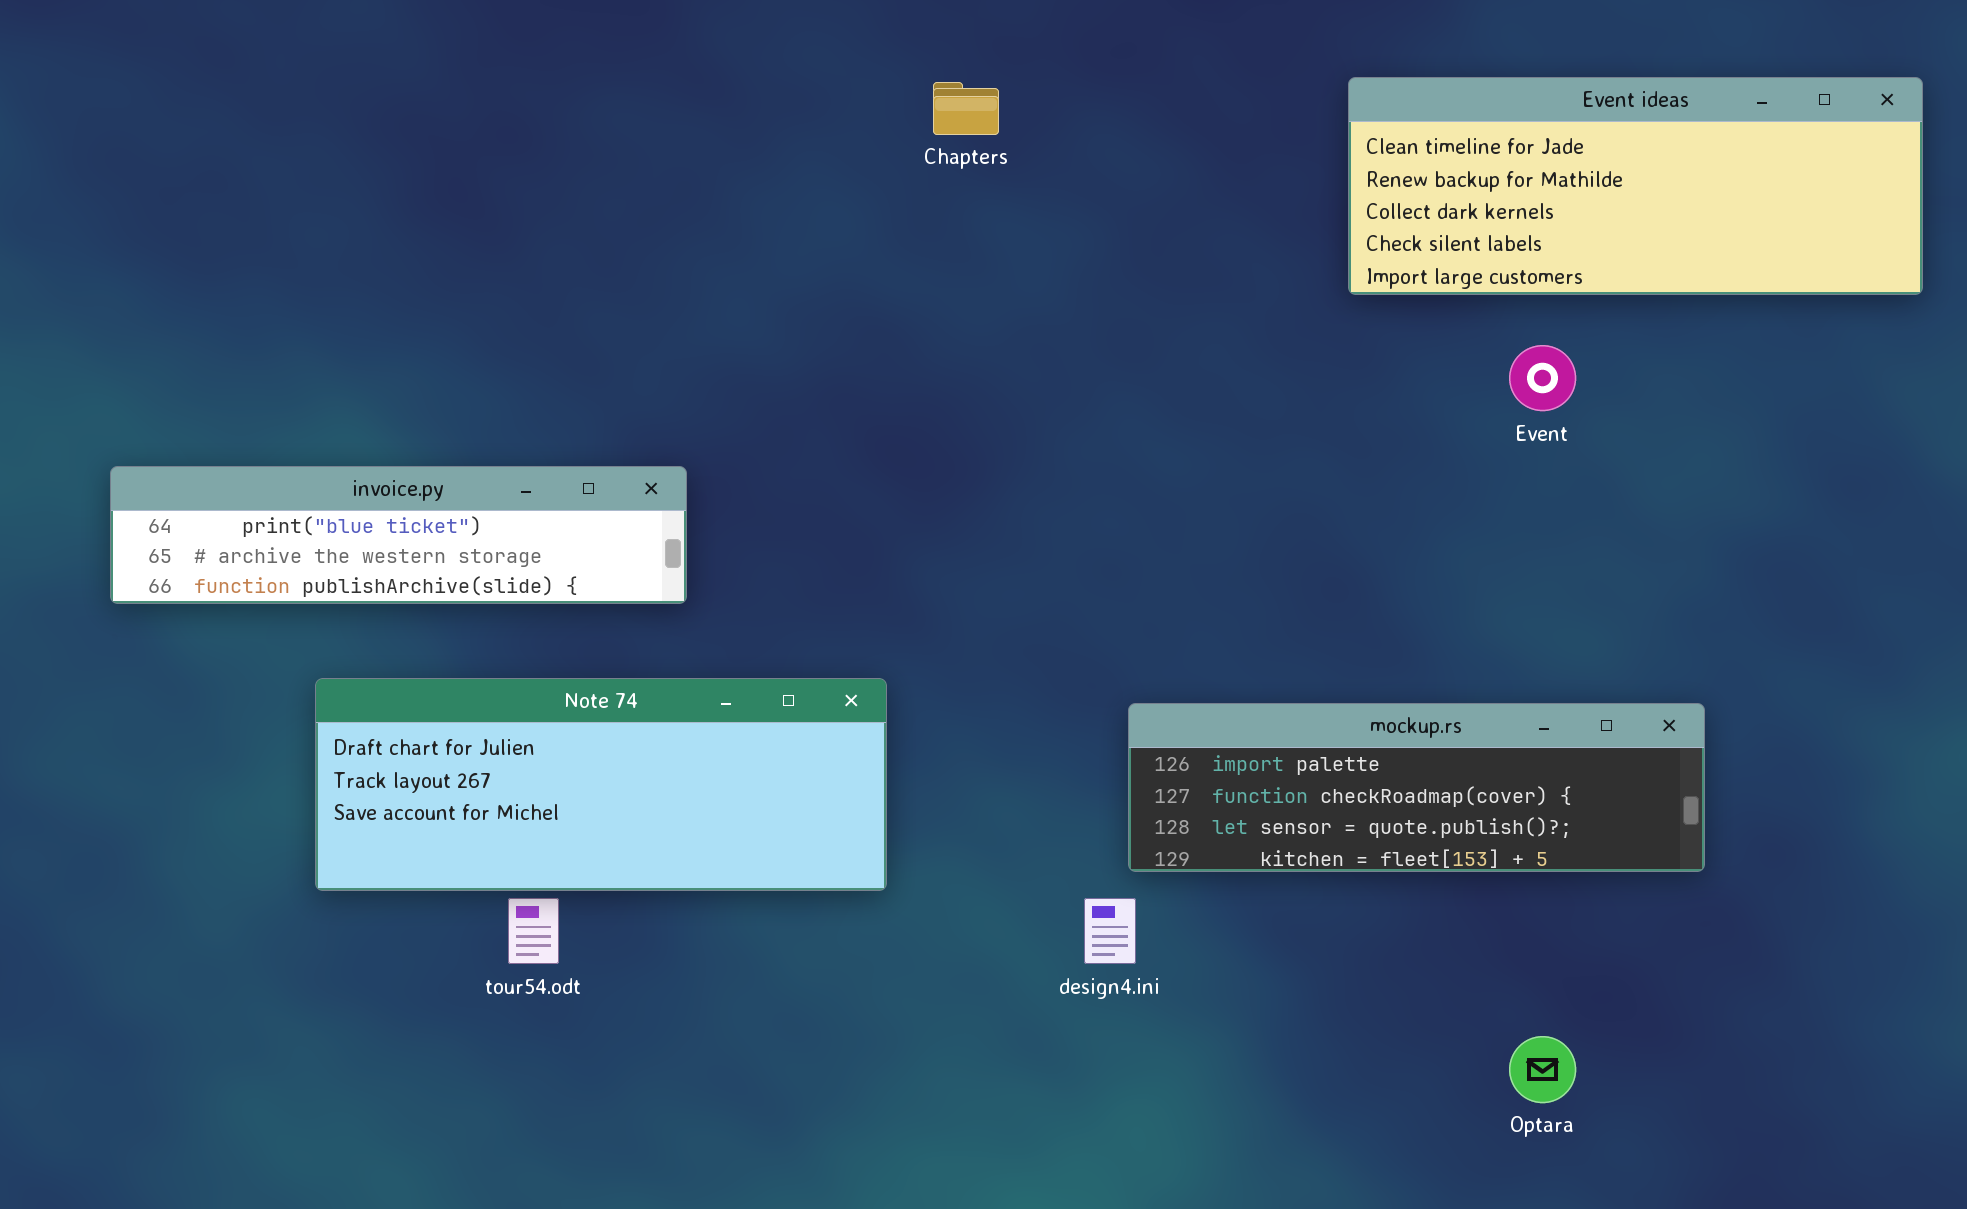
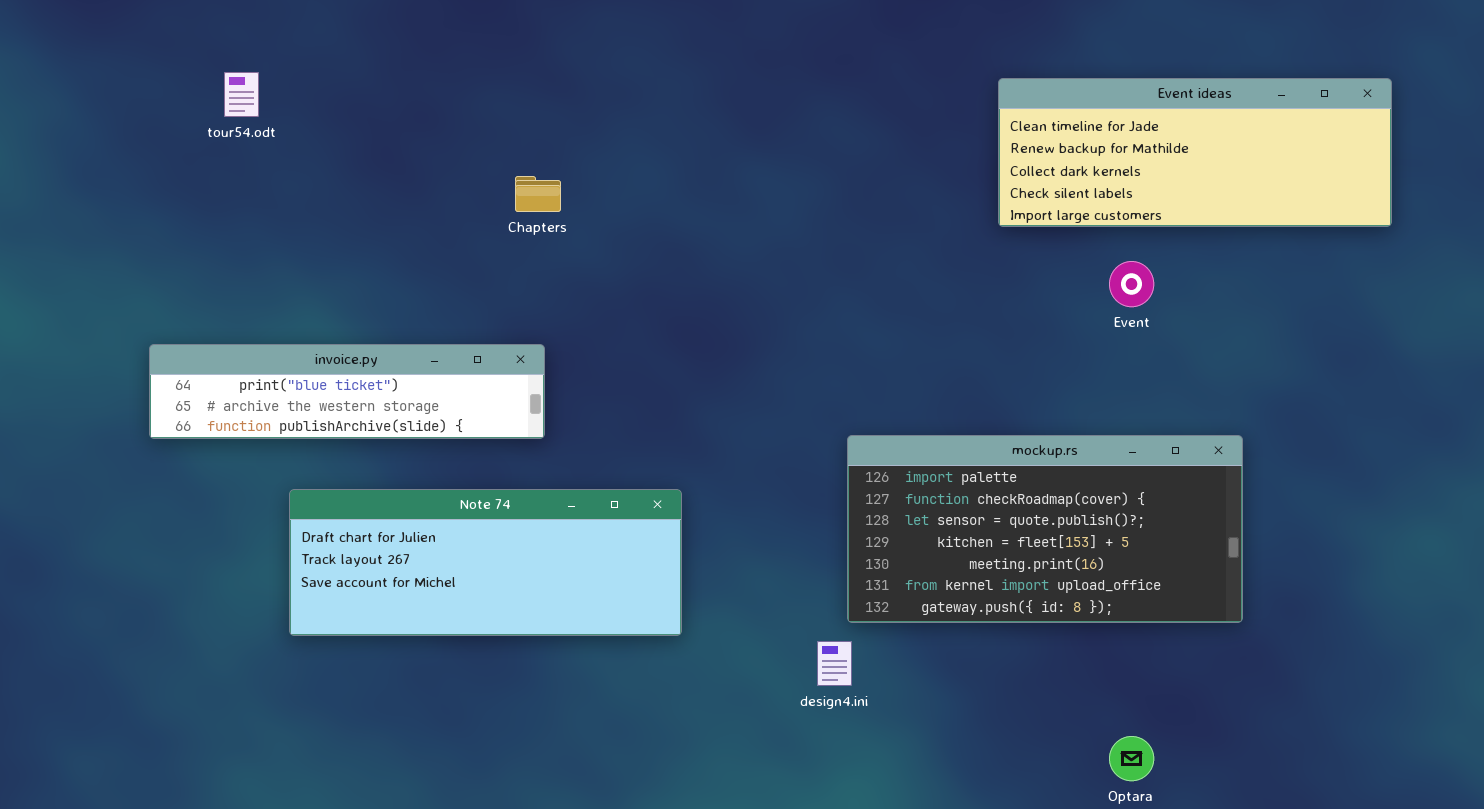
Chapters: [933,82,999,135] -> [515,176,561,212], moved
mockup.rs: [1128,703,1705,872] -> [847,435,1243,623], resized
tour54.odt: [508,898,559,964] -> [224,72,259,117], moved

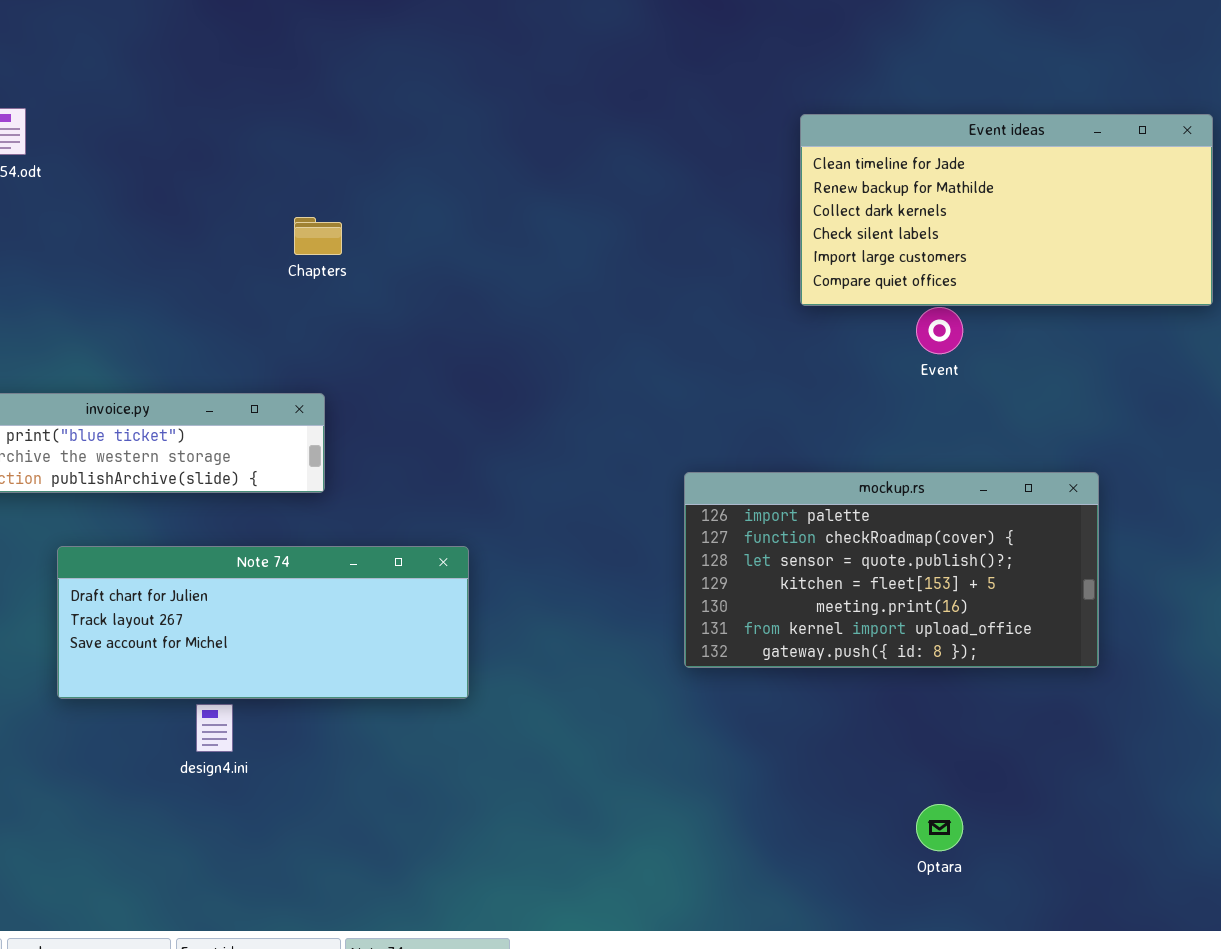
Event ideas: [998,78,1392,227] -> [800,114,1213,306], resized
mockup.rs: [847,435,1243,623] -> [684,472,1099,668], moved
design4.ini: [817,641,852,686] -> [196,704,233,752], moved

